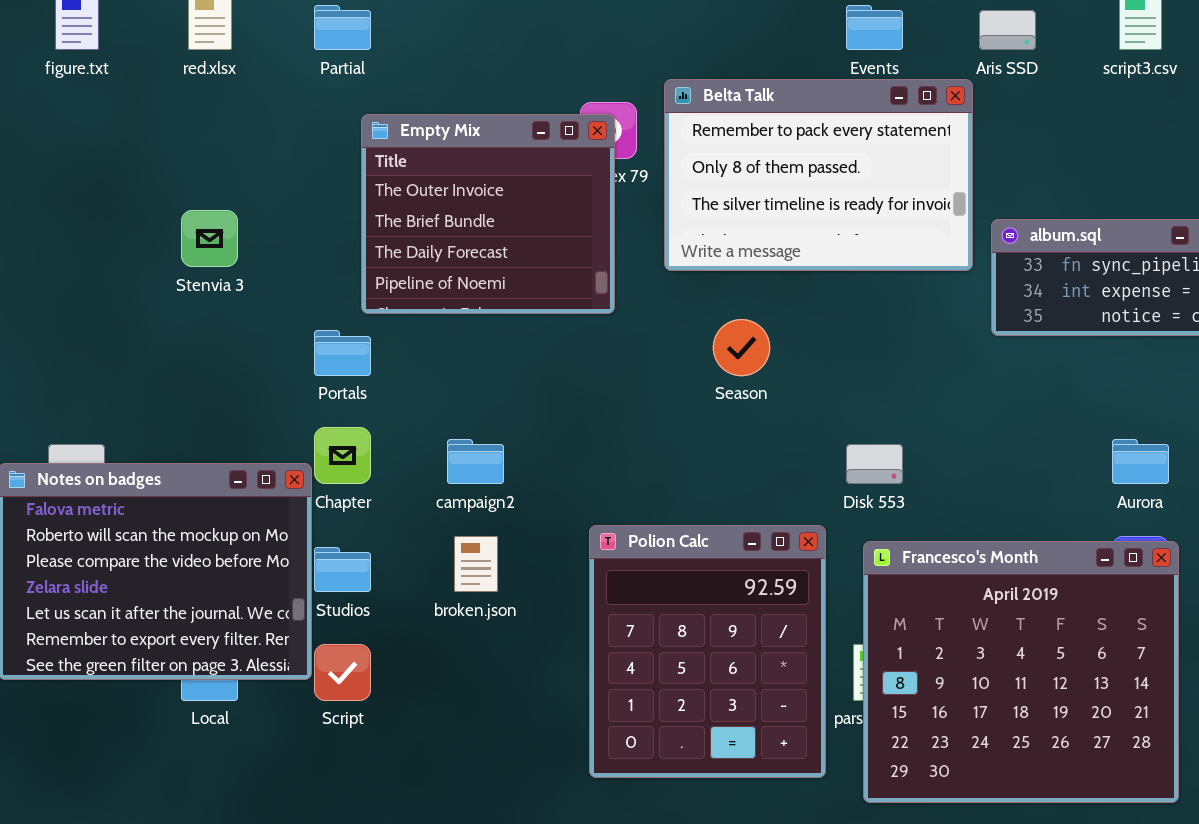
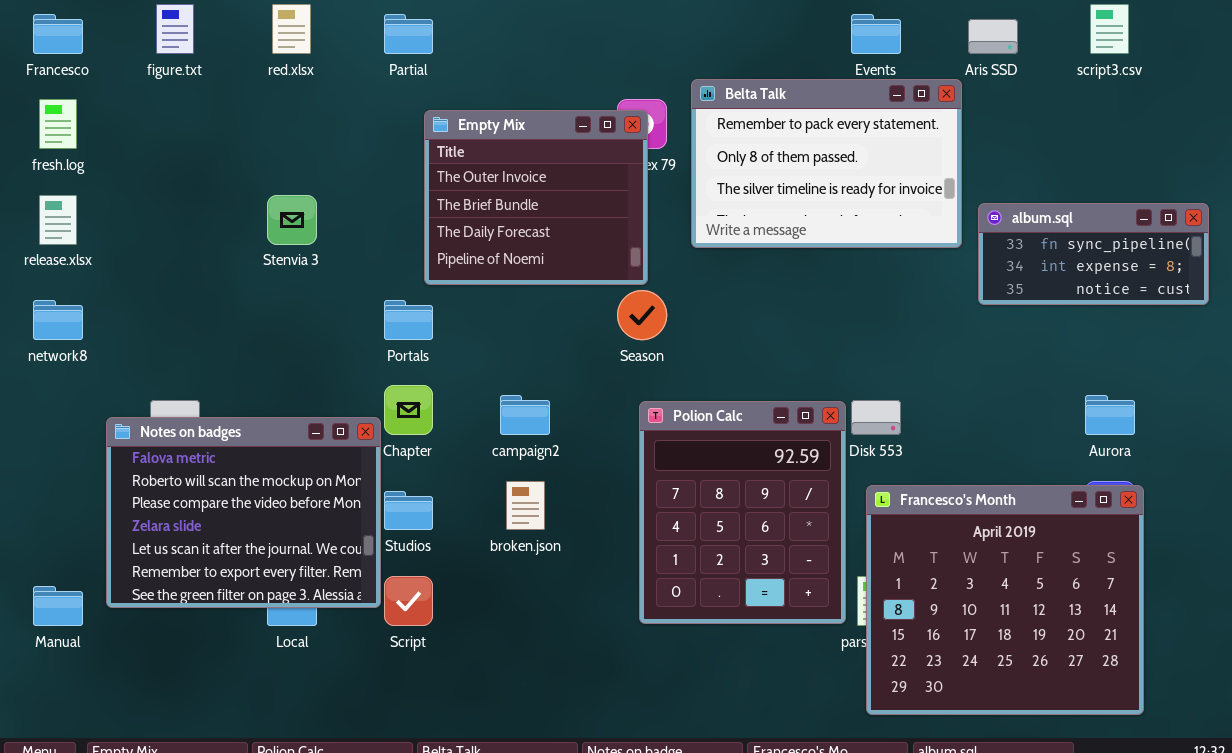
Season: [713,319,770,376] -> [617,290,667,340], moved
Polion Calc: [589,525,826,778] -> [639,401,846,624], moved

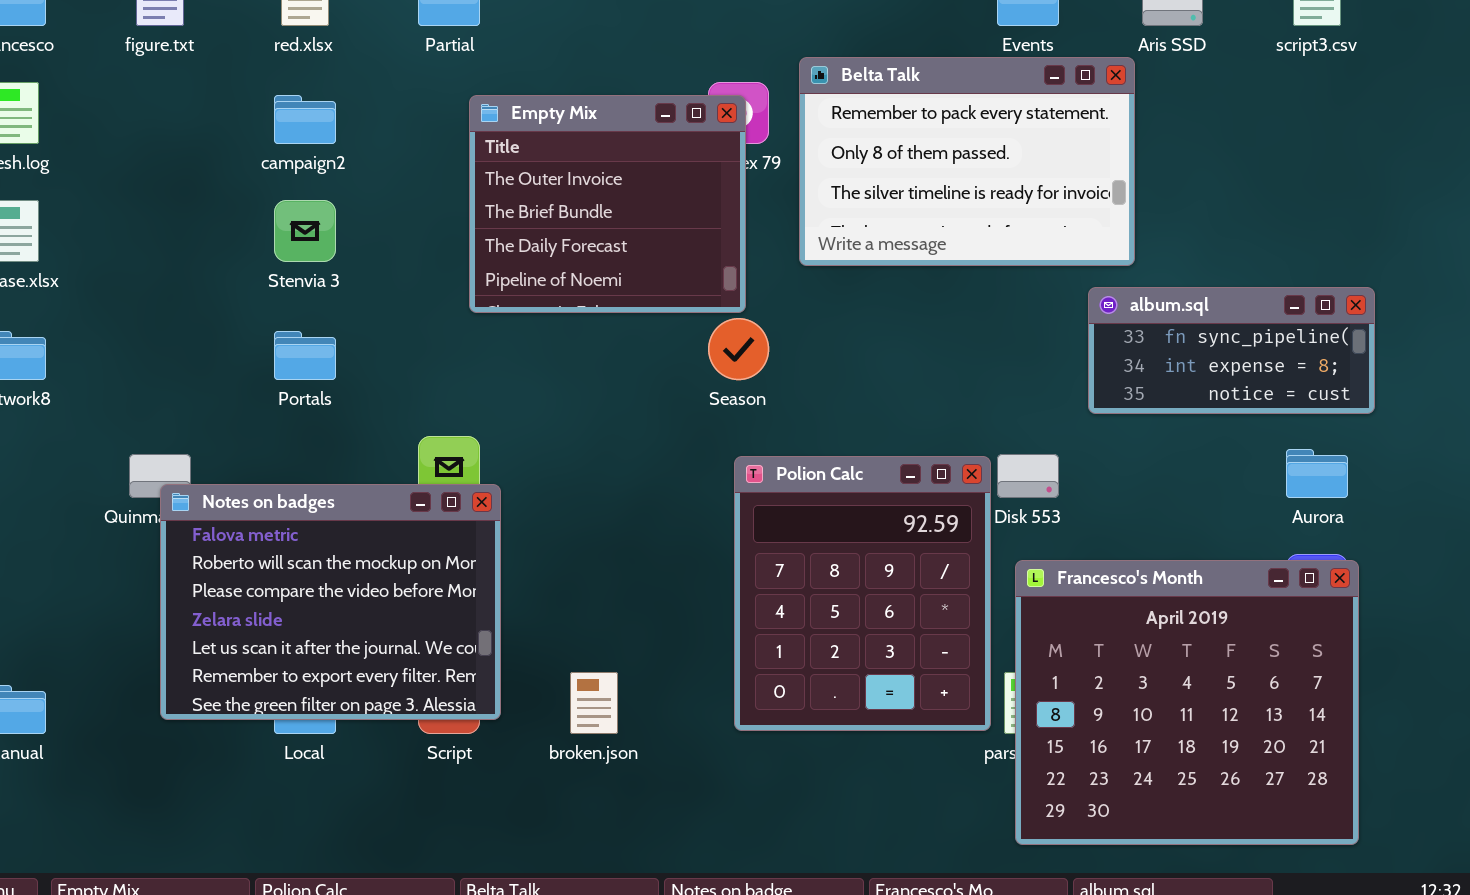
album.sql: [978,203,1209,305] -> [1088,287,1375,414], moved
Portals: [384,300,433,340] -> [274,331,336,380], moved
campaign2: [500,395,550,435] -> [274,95,336,144], moved
Notes on badges: [106,417,381,608] -> [160,484,501,720], moved
broken.json: [506,481,545,530] -> [570,672,618,734], moved

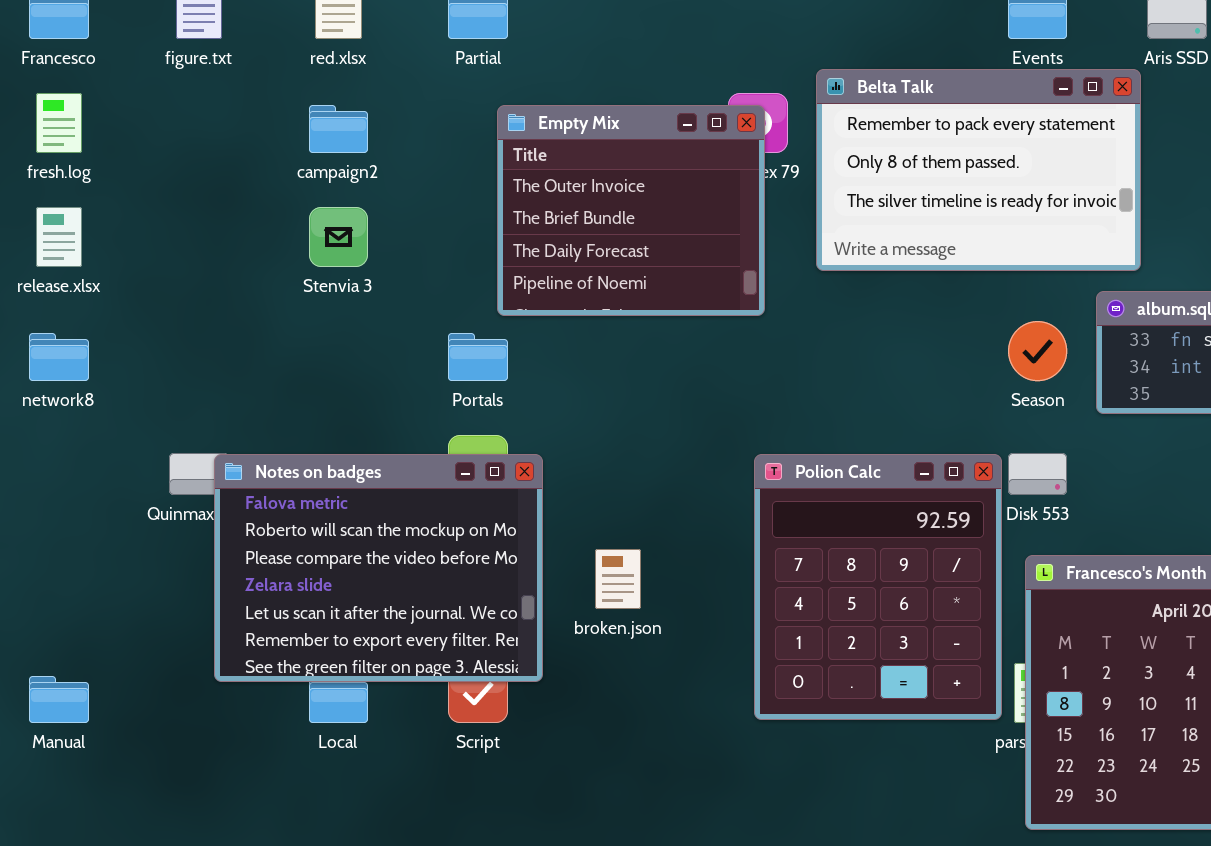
Season: [708,318,769,380] -> [1008,321,1067,381], moved
Portals: [274,331,336,380] -> [448,333,508,381], moved
Notes on badges: [160,484,501,720] -> [214,454,543,682], moved
broken.json: [570,672,618,734] -> [595,549,641,609], moved

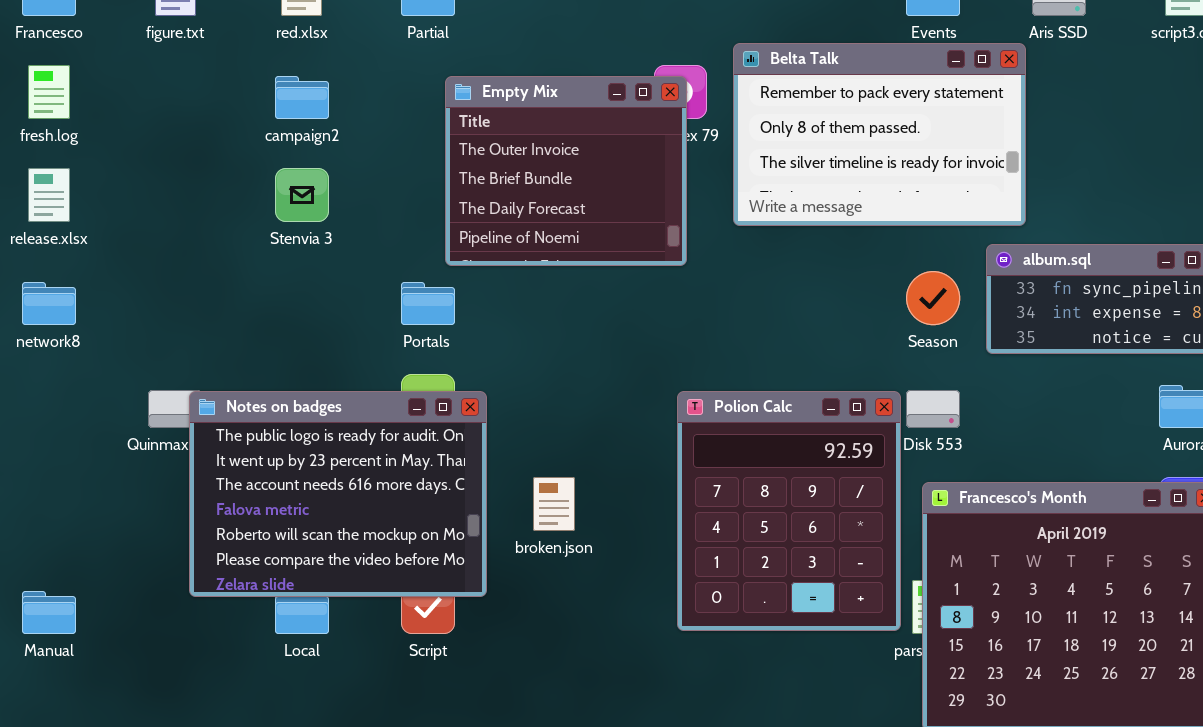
Notes on badges: [214,454,543,682] -> [189,391,487,597], scrolled up 3 rows

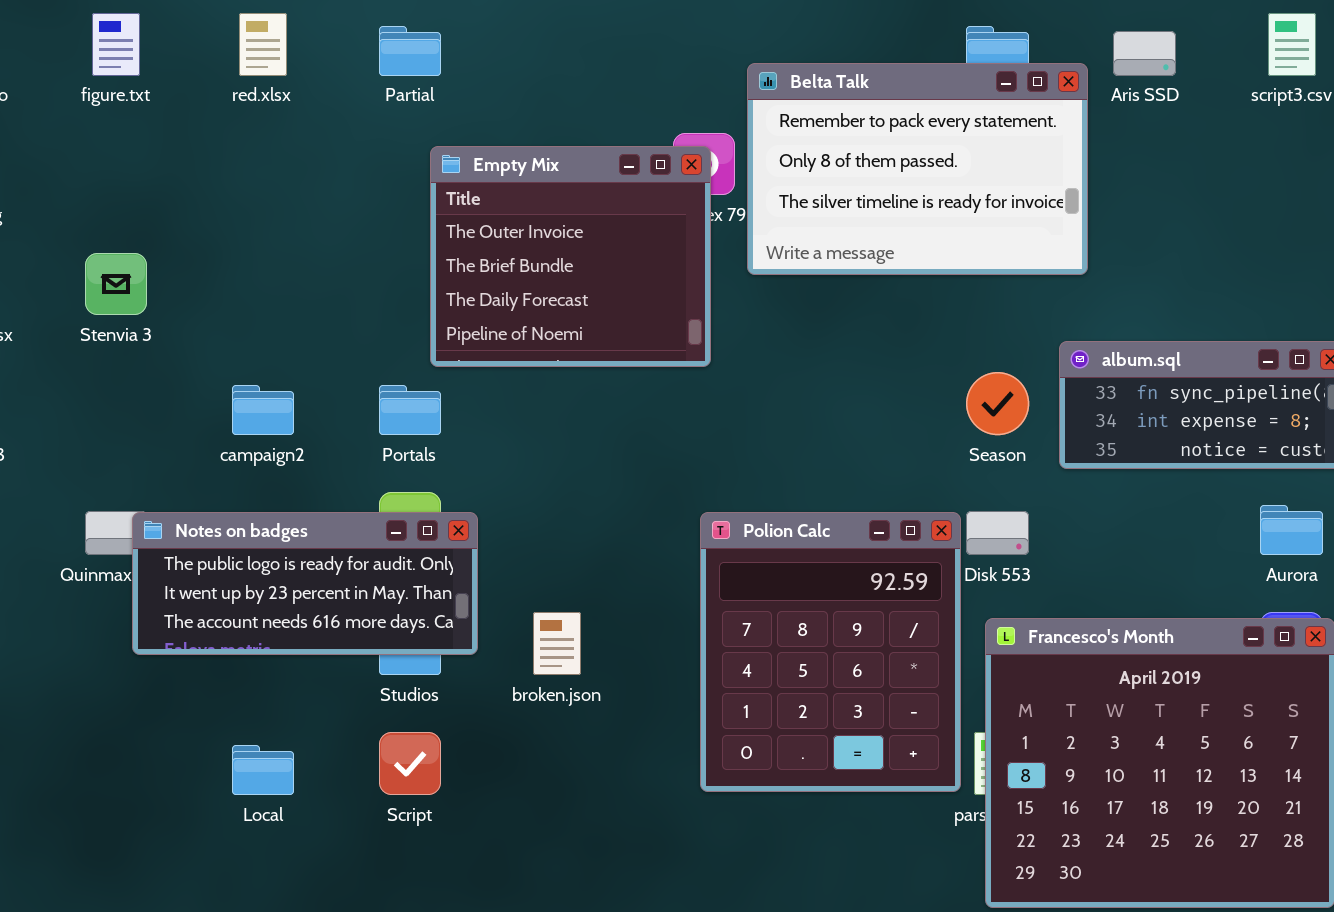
Belta Talk: [733,43,1026,226] -> [747,63,1088,275], moved
campaign2: [275,76,329,119] -> [232,385,294,435], moved
Stenvia 3: [275,168,329,222] -> [85,253,147,315], moved
Notes on badges: [189,391,487,597] -> [132,512,478,655], resized

